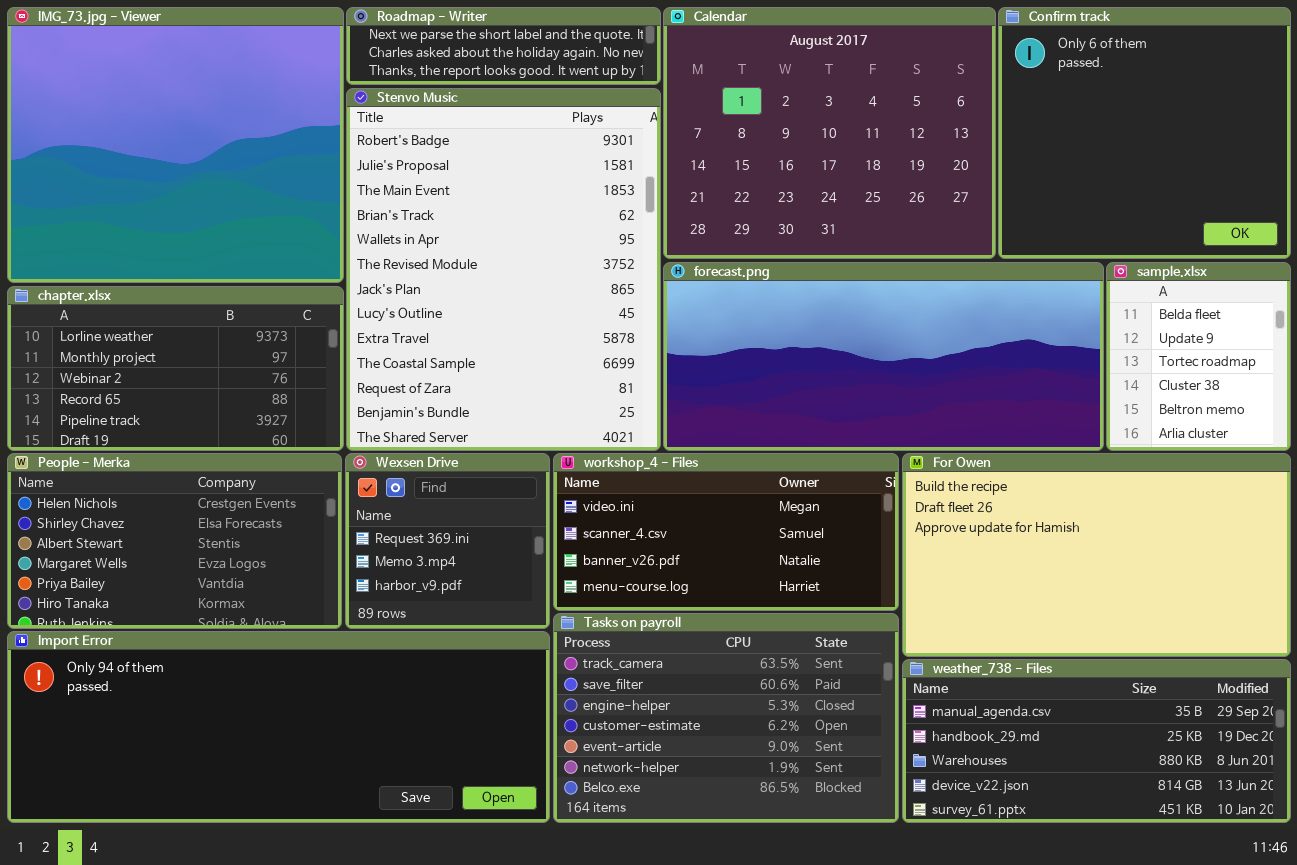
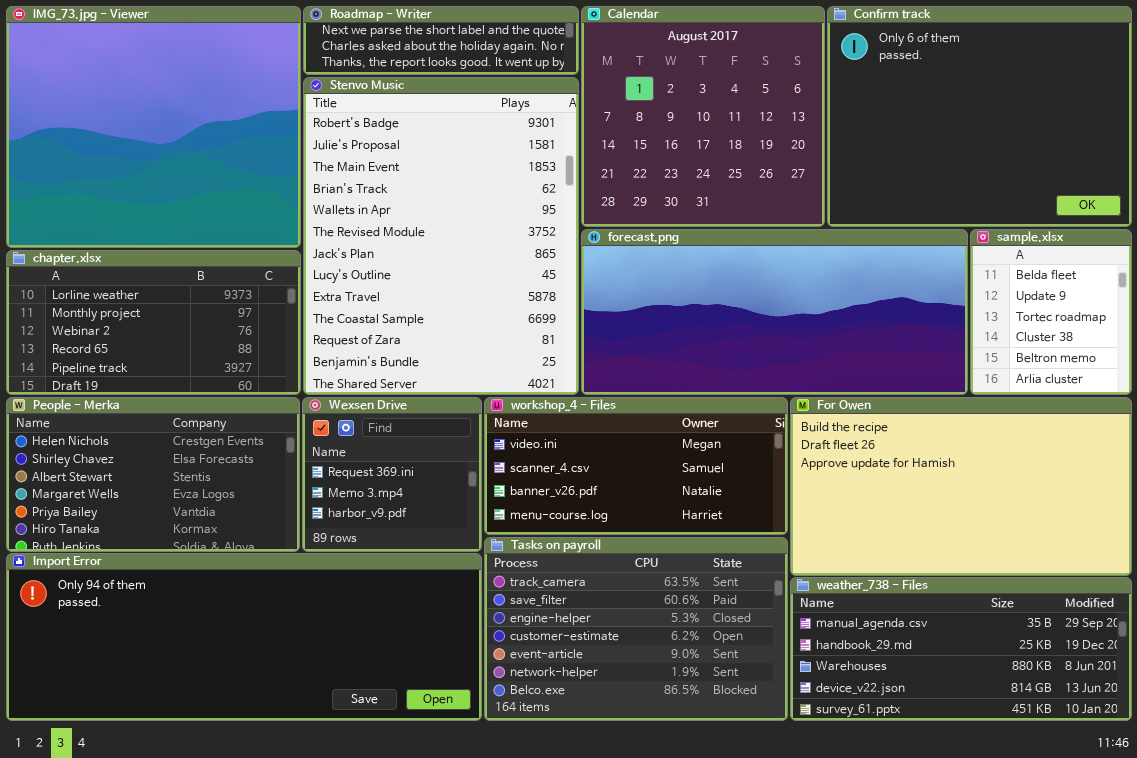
Calendar: [663,7,996,259] -> [581,6,825,227], resized
Confirm track: [998,7,1291,259] -> [827,6,1132,227], resized

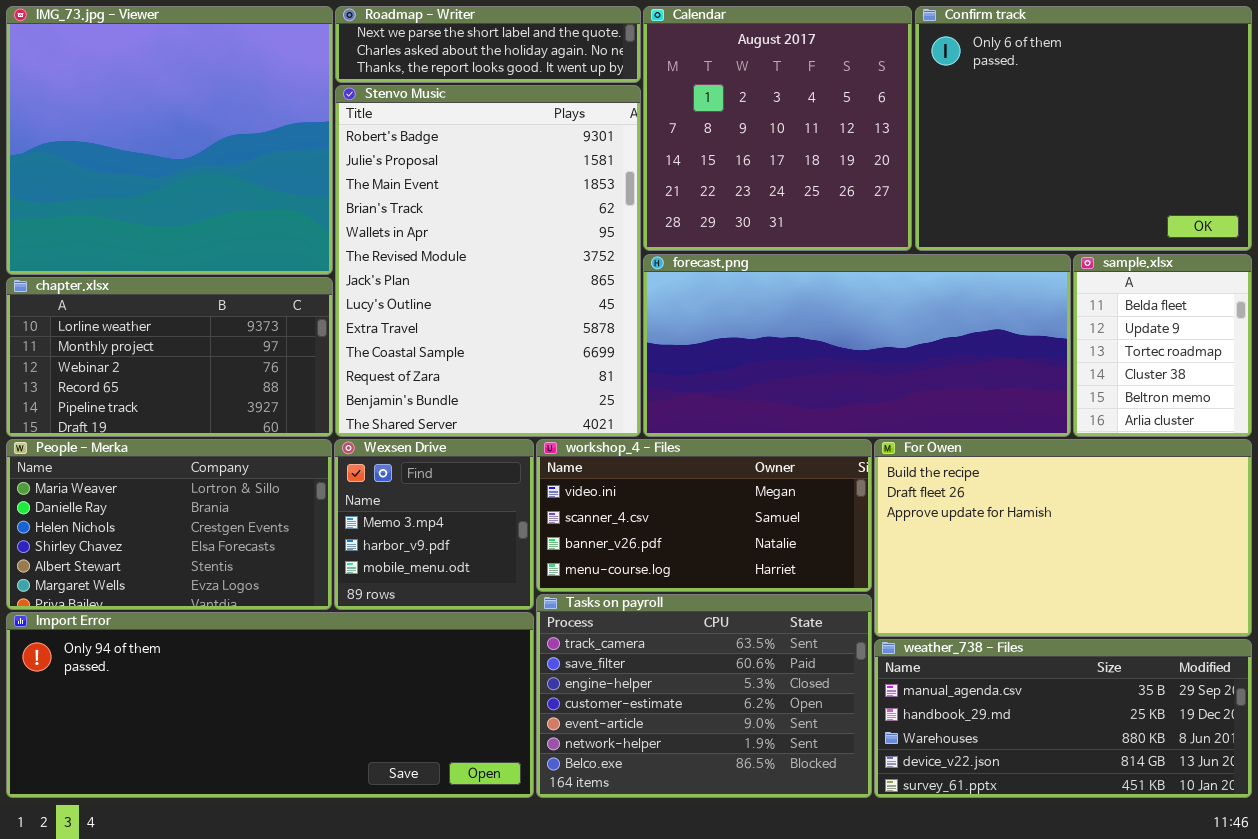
People - Merka: [6,397,300,552] -> [6,439,332,610], scrolled up 2 rows
Wexsen Drive: [302,397,482,552] -> [334,439,534,610], scrolled down 1 row

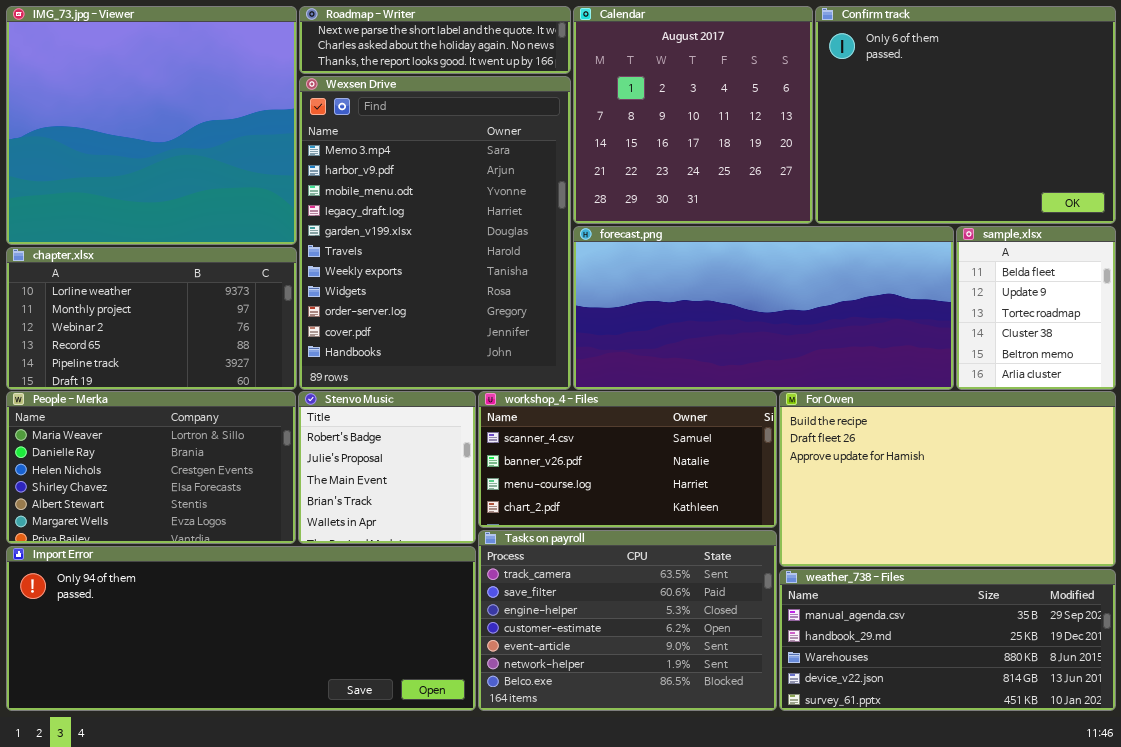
Stenvo Music: [335,85,641,437] -> [298,391,476,544], moved, resized
Wexsen Drive: [334,439,534,610] -> [299,76,571,390], moved, resized
workshop_4 - Files: [536,439,872,592] -> [478,391,777,528], scrolled down 1 row

